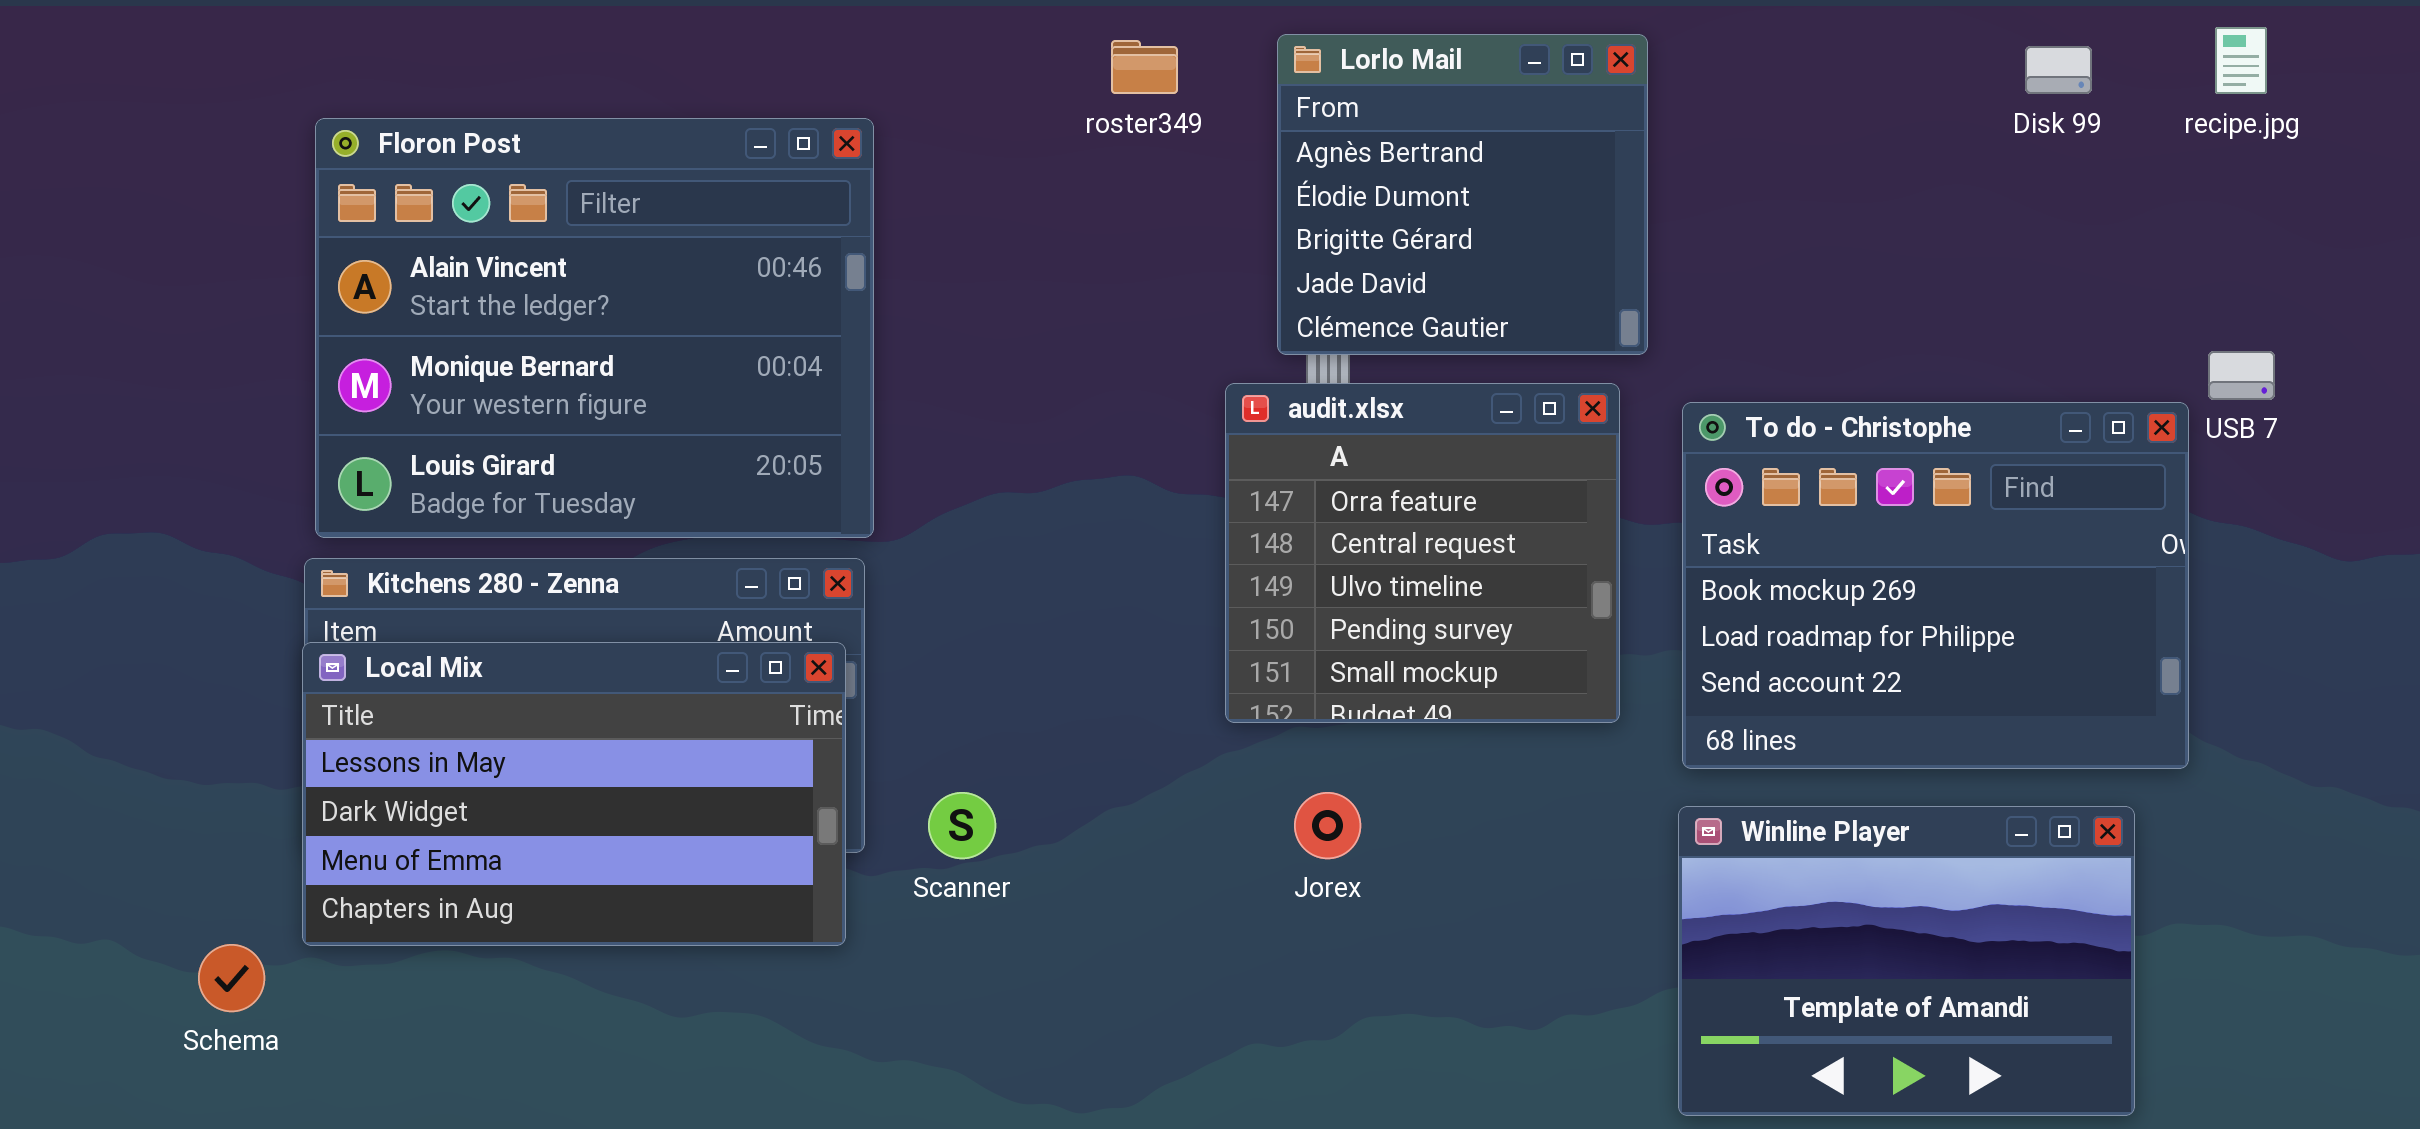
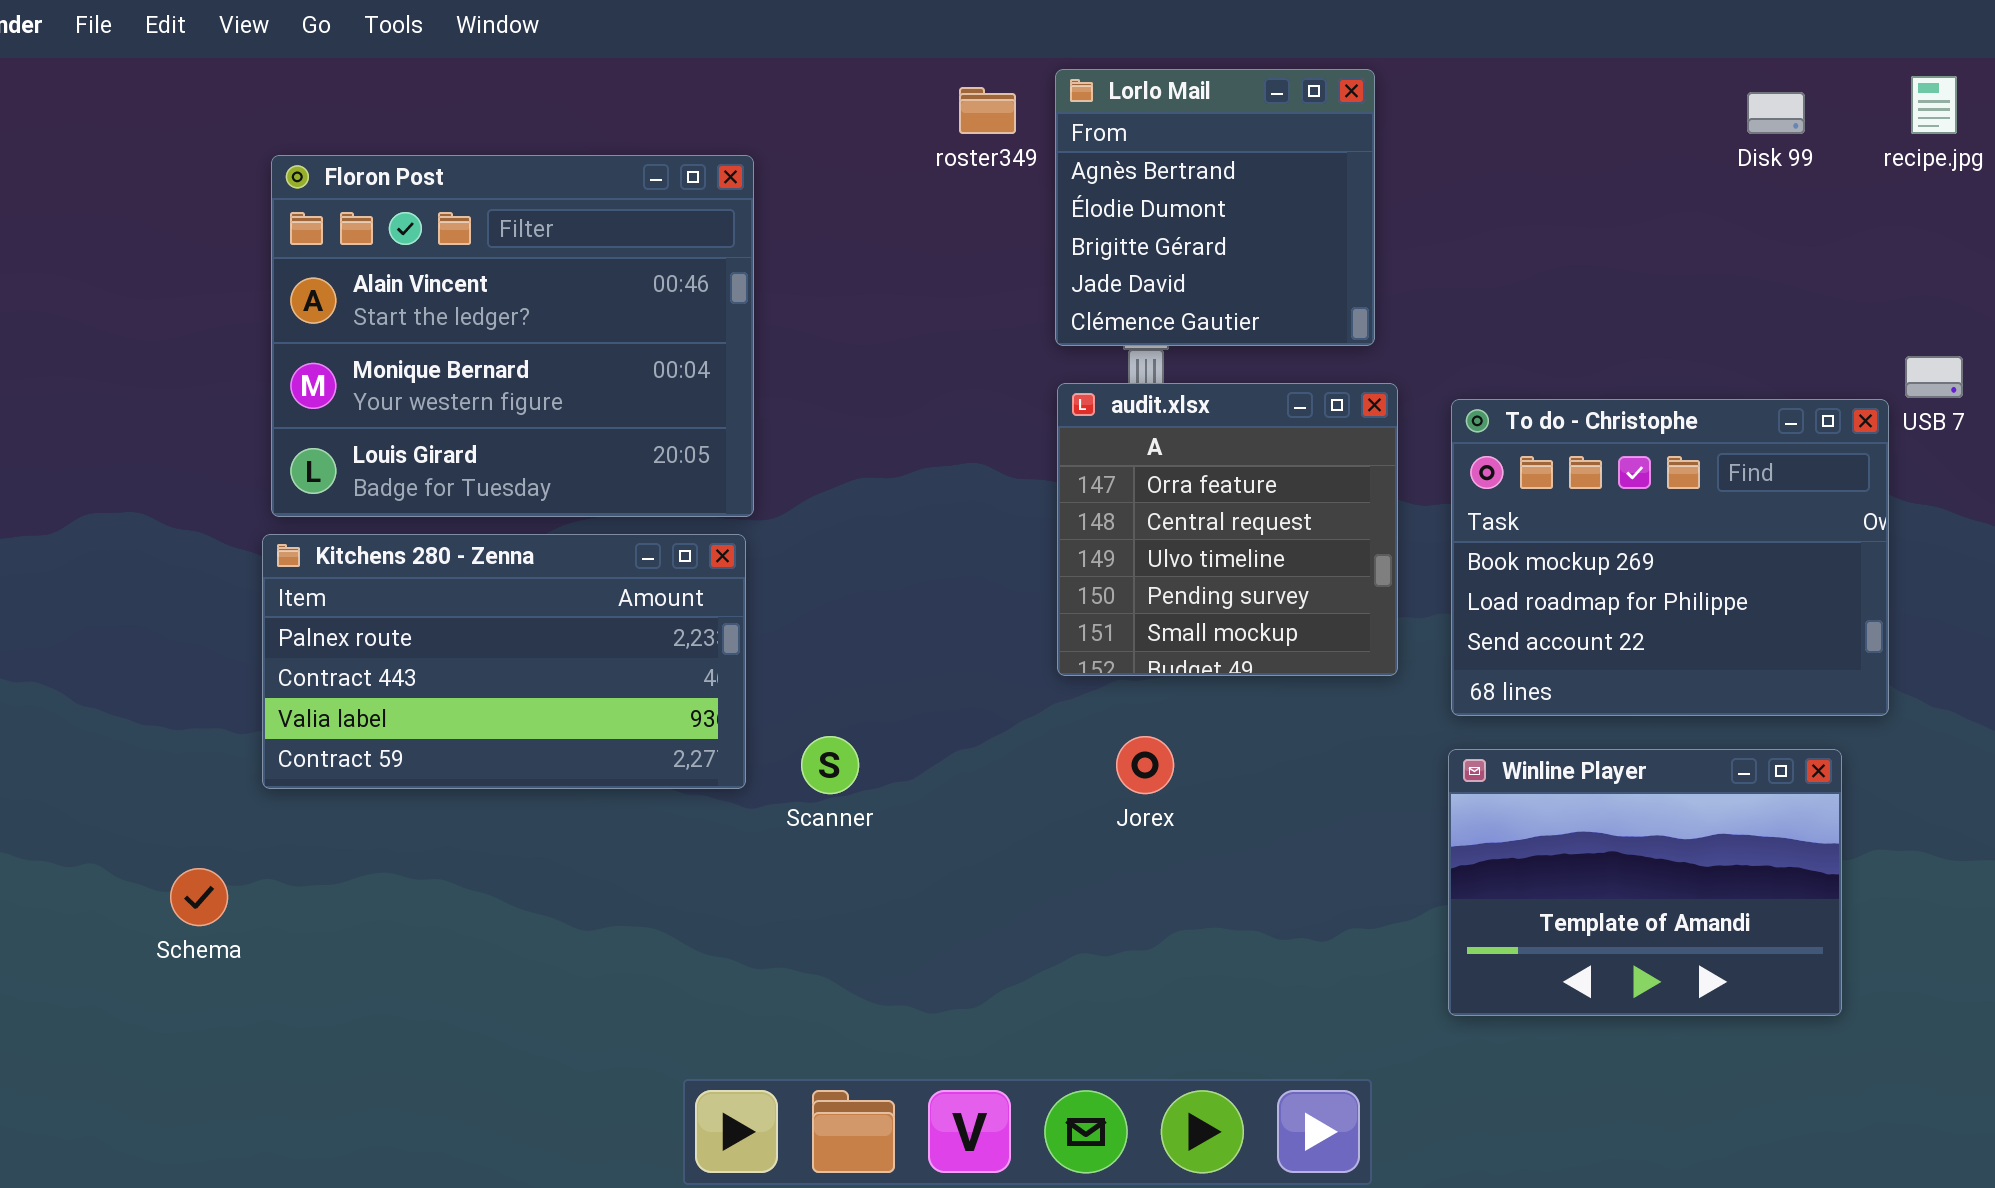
Lorlo Mail: [1277,34,1648,355] -> [1055,69,1375,346], moved
Local Mix: [302,642,846,946] -> none, closed

